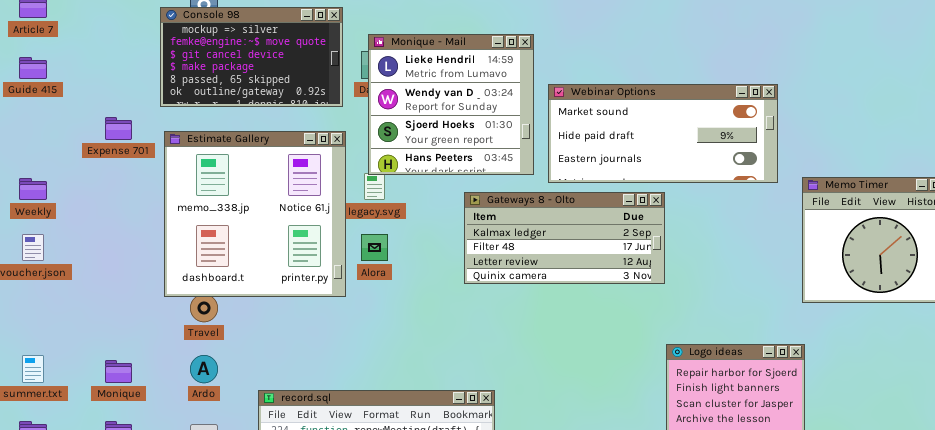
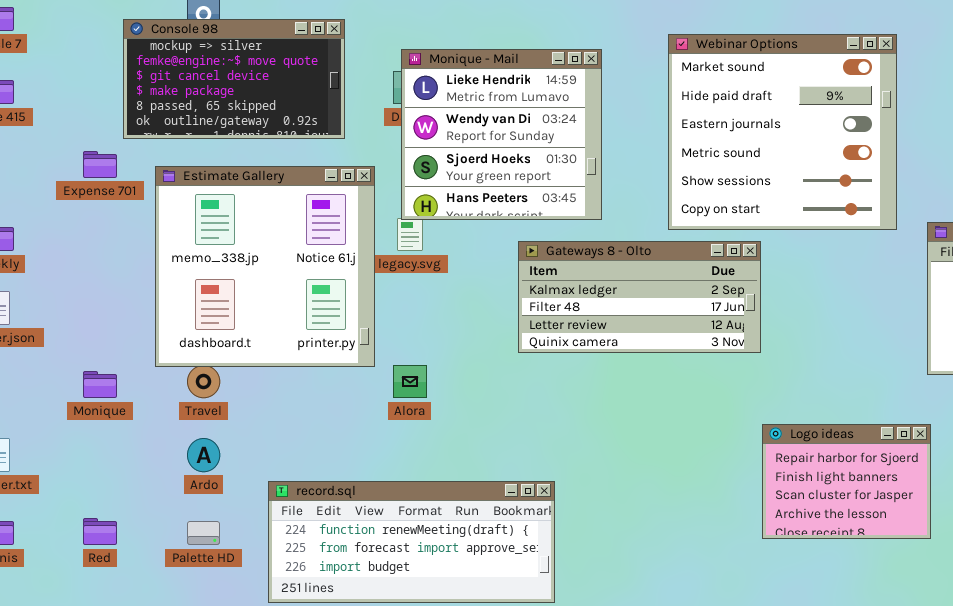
Console 98: [160,7,343,107] -> [123,19,345,139], moved
Webinar Options: [548,84,778,183] -> [668,34,897,230], resized
Alora: [361,234,388,261] -> [393,365,427,398], moved
Monique: [105,360,132,383] -> [83,371,117,398], moved

